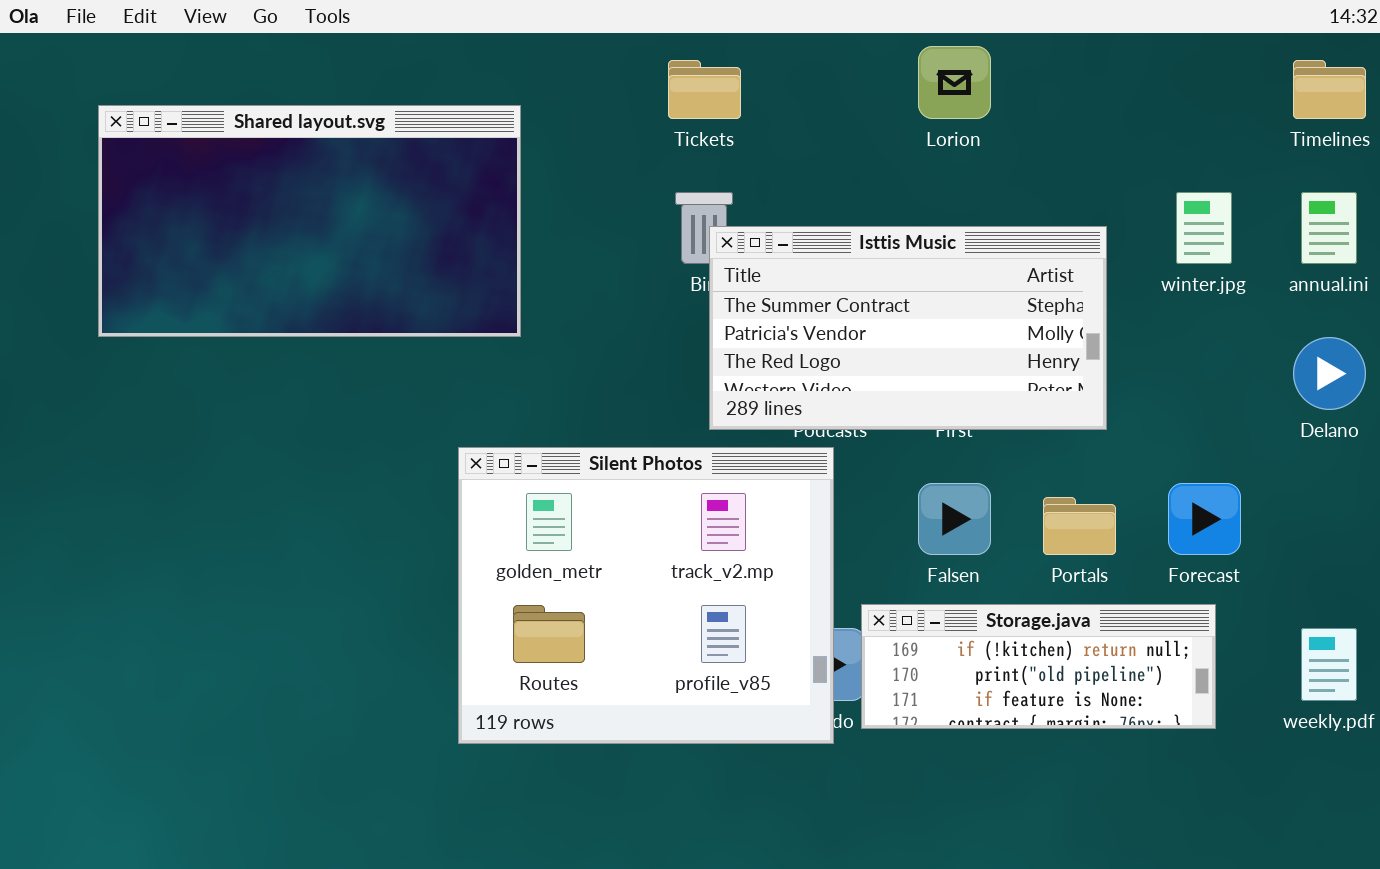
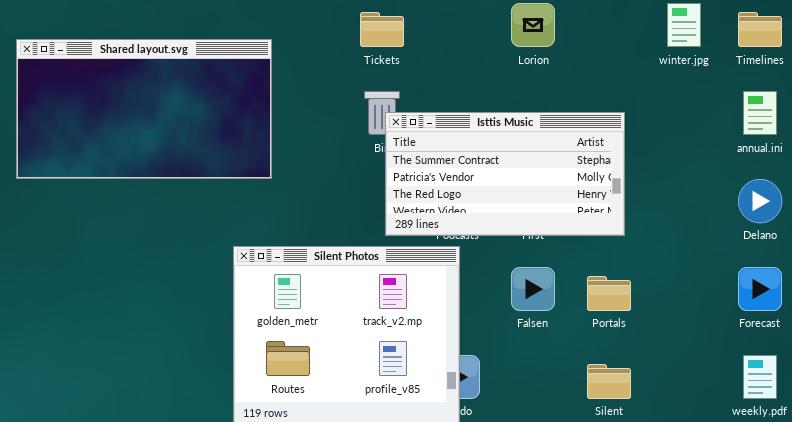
winter.jpg: [1176,192,1232,264] -> [667,3,701,47], moved
Forecast: [1168,483,1241,555] -> [738,267,782,311], moved
Storage.java: [861,604,1216,729] -> none, closed

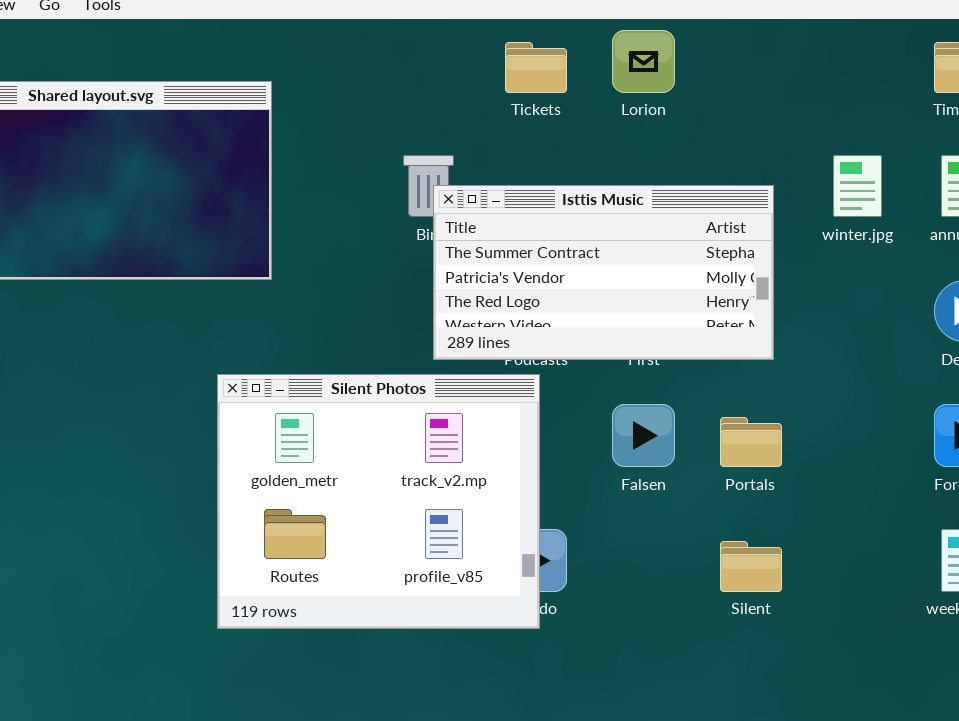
winter.jpg: [667,3,701,47] -> [833,155,882,217], moved
Tickets: [360,12,404,47] -> [505,42,567,93], moved

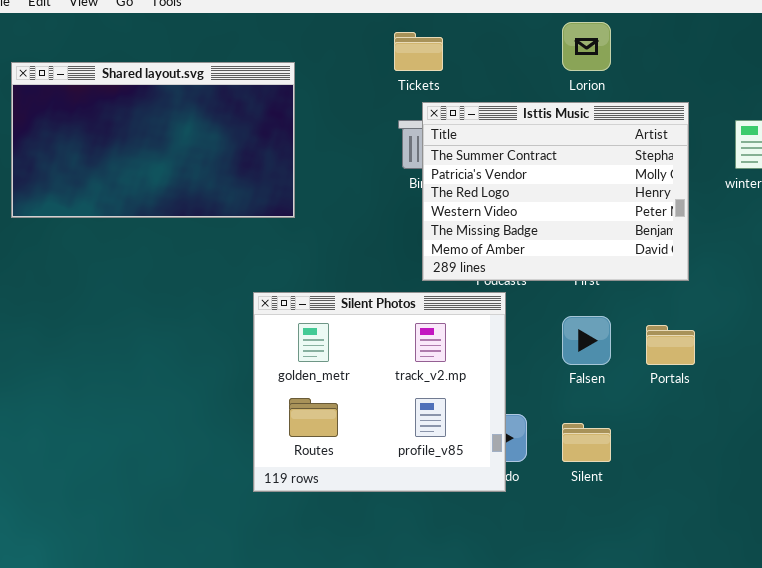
Tickets: [505,42,567,93] -> [394,32,443,71], moved
Isttis Music: [433,185,774,360] -> [422,102,689,281], resized
Silent: [720,541,782,592] -> [562,423,611,462], moved

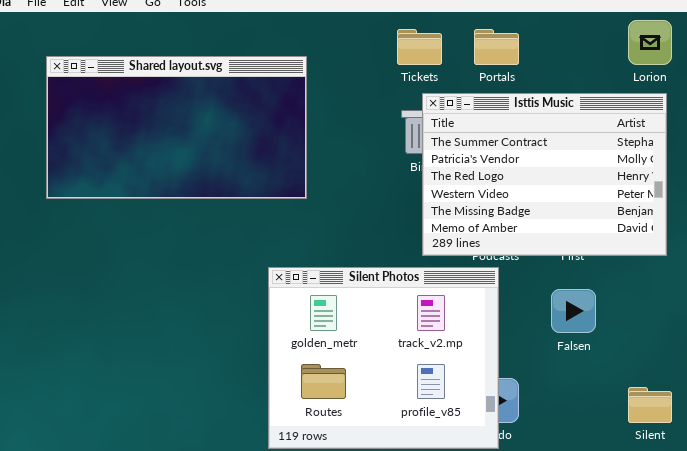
Lorion: [562,22,611,71] -> [628,20,672,65], moved
Portals: [646,325,695,365] -> [474,29,519,65], moved
Silent: [562,423,611,462] -> [628,387,672,423], moved

